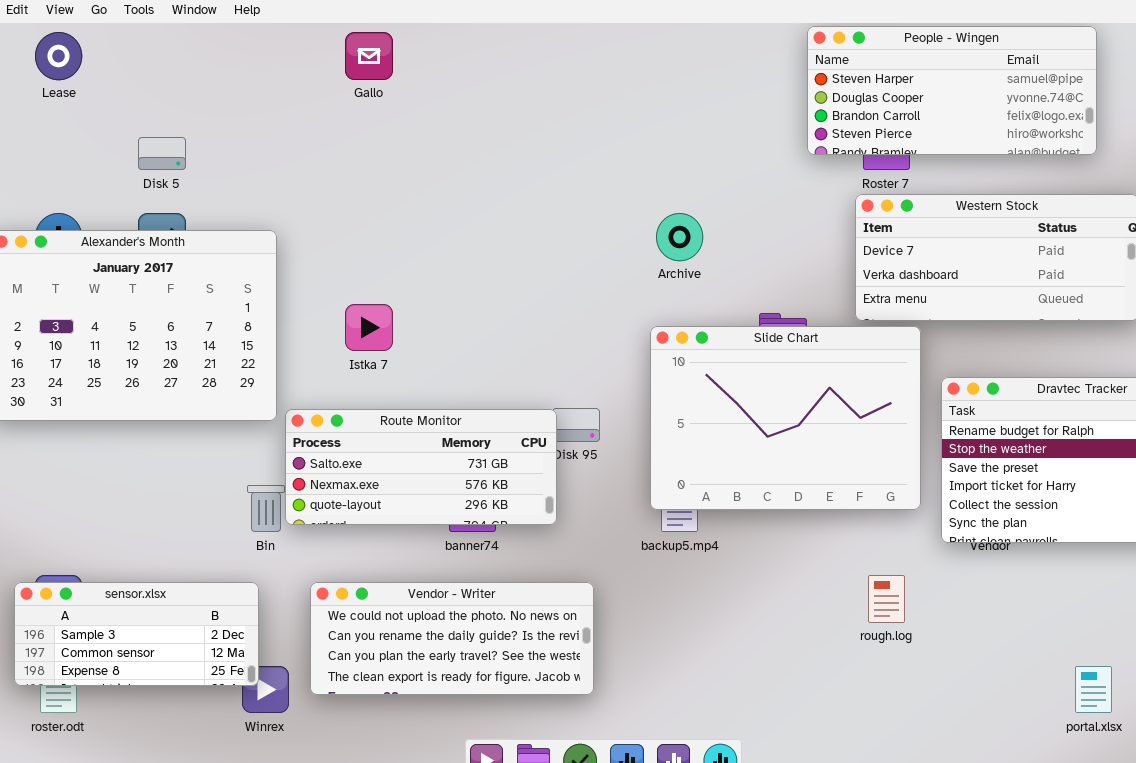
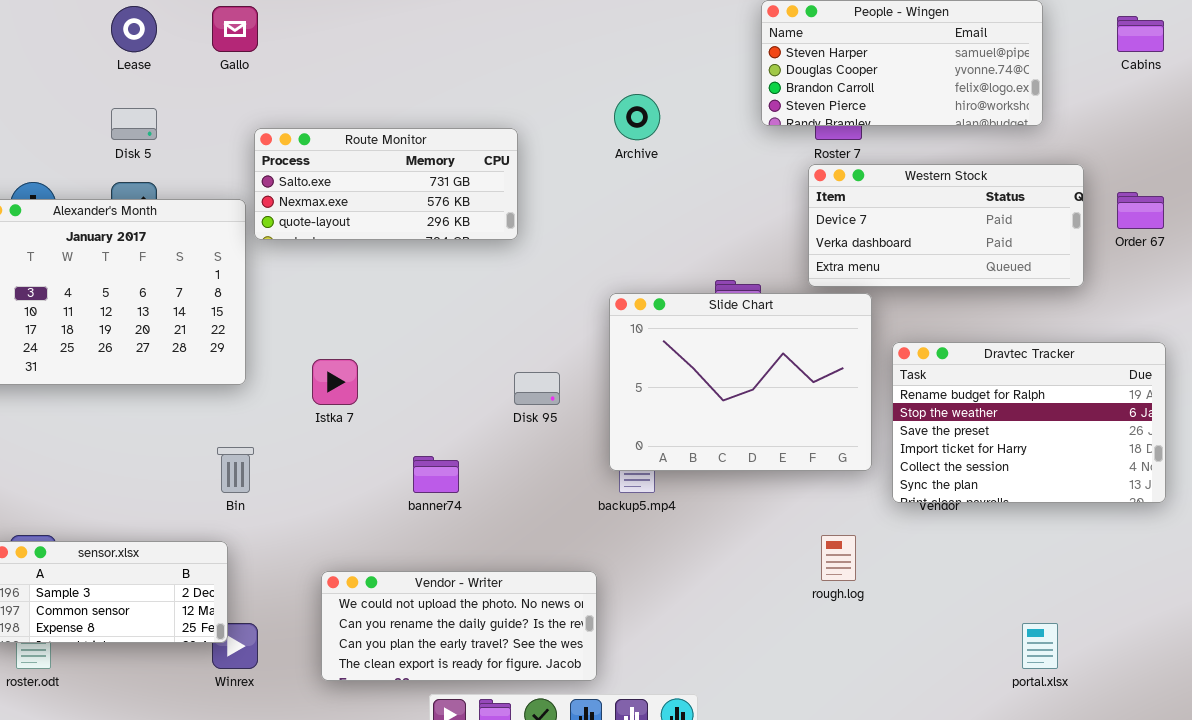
Lease: [35,32,82,80] -> [111,6,157,52], moved
Gallo: [345,32,393,80] -> [212,6,258,52], moved
Archive: [656,213,703,261] -> [614,94,660,140], moved
Istka 7: [345,304,393,351] -> [312,359,358,405], moved
Route Monitor: [285,409,557,525] -> [254,128,518,240], moved
Vendor - Writer: [310,582,594,695] -> [321,571,597,681], moved

